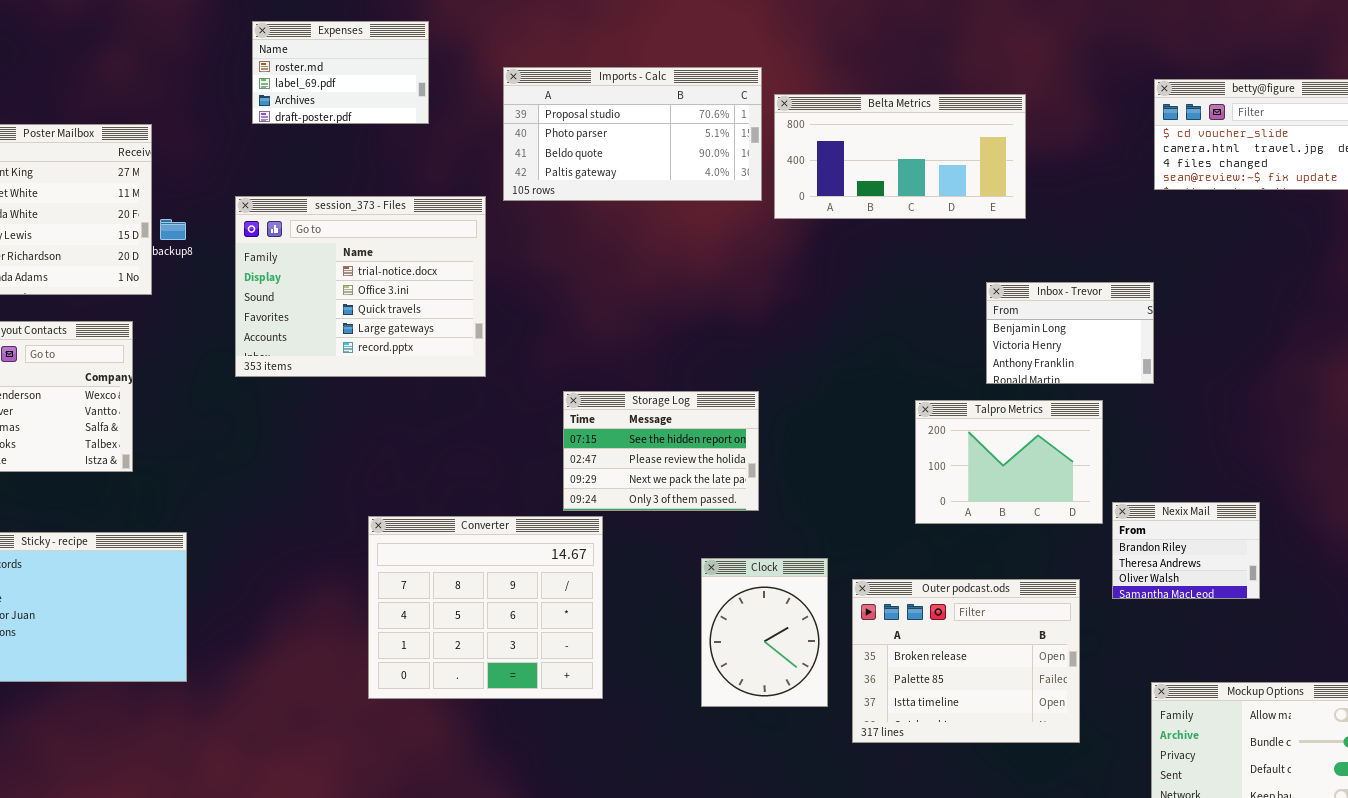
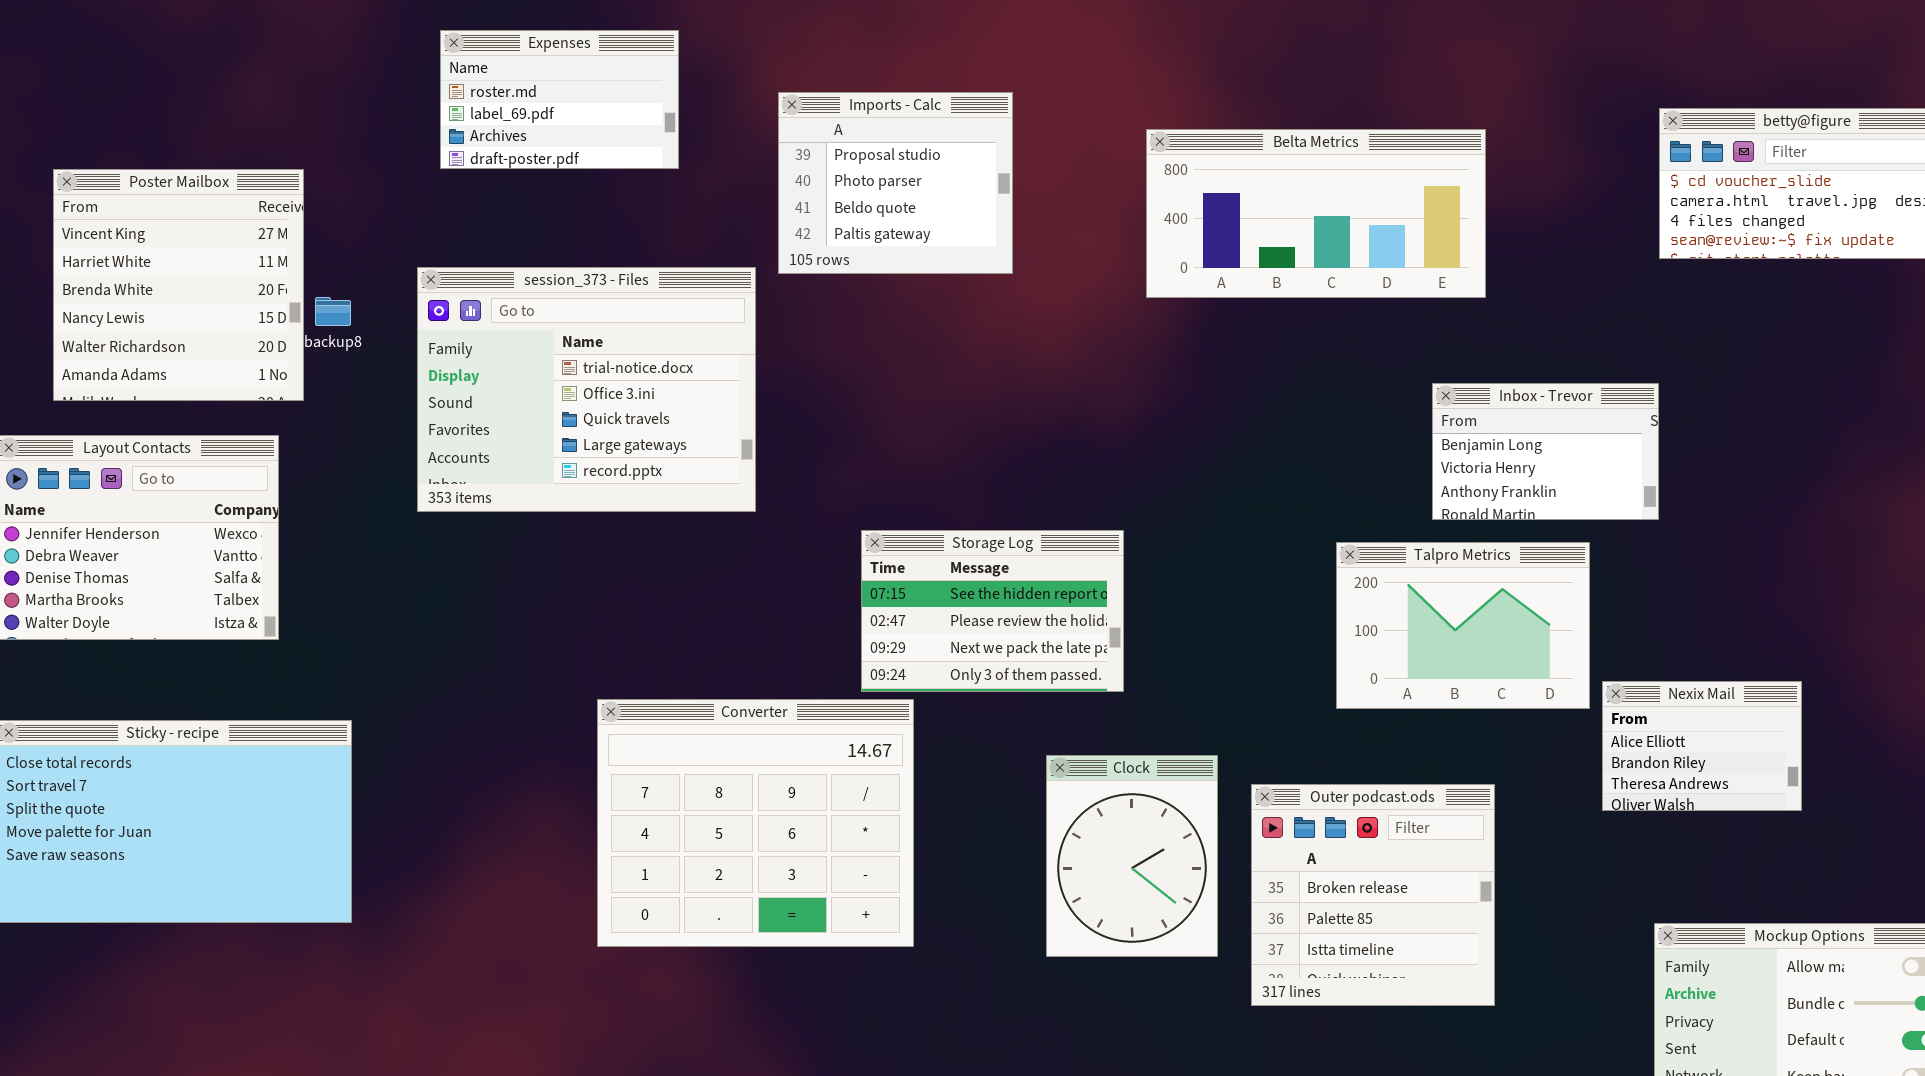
Imports - Calc: [503,67,762,201] -> [778,92,1013,274], resized
Nexix Mail: [1112,502,1260,599] -> [1602,681,1802,811], scrolled up 1 row
Outer podcast.ods: [852,579,1080,743] -> [1251,784,1495,1006], resized

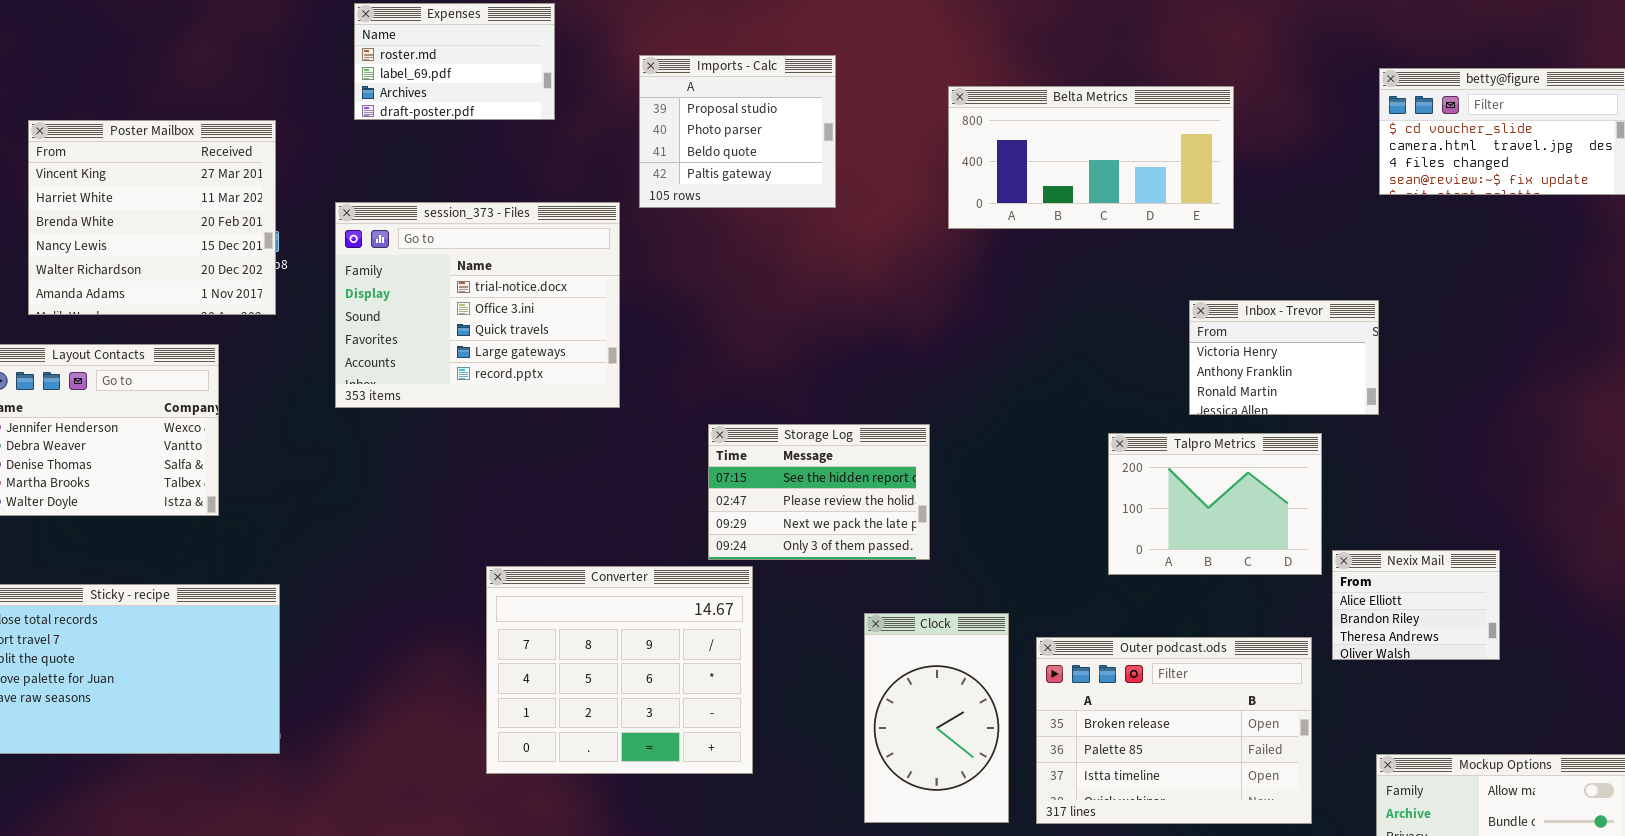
Poster Mailbox: [53,169,304,401] -> [28,120,276,315], resized
Inbox - Trevor: [1432,383,1659,520] -> [1189,300,1379,415], scrolled down 1 row
Clock: [1046,755,1218,957] -> [864,613,1009,823], resized
Outer podcast.ods: [1251,784,1495,1006] -> [1036,637,1312,824], resized

